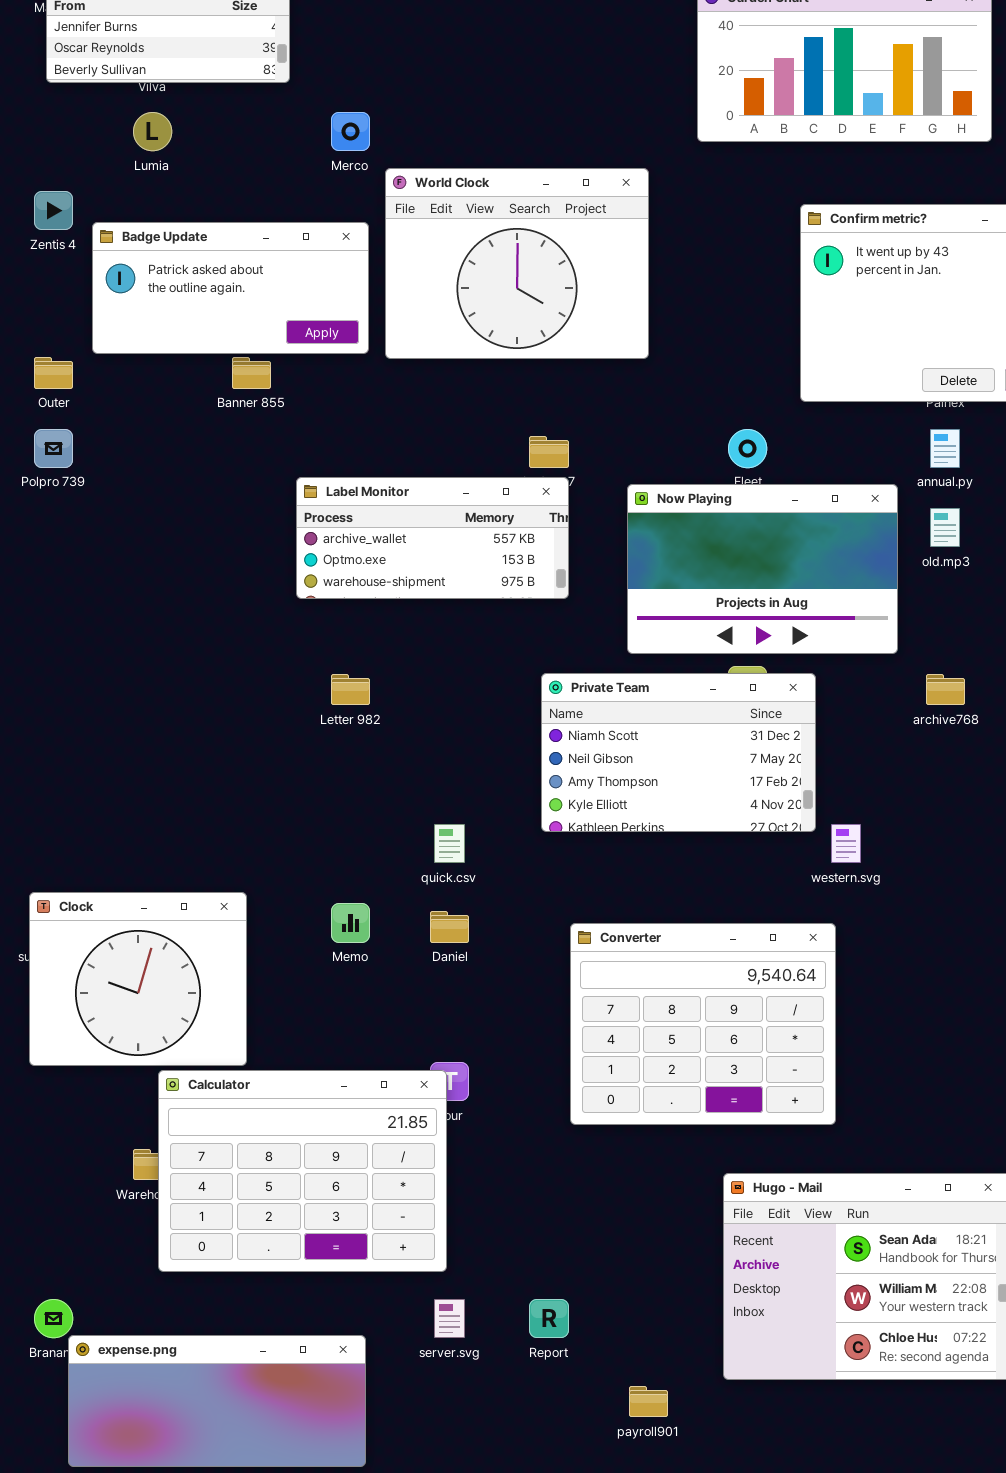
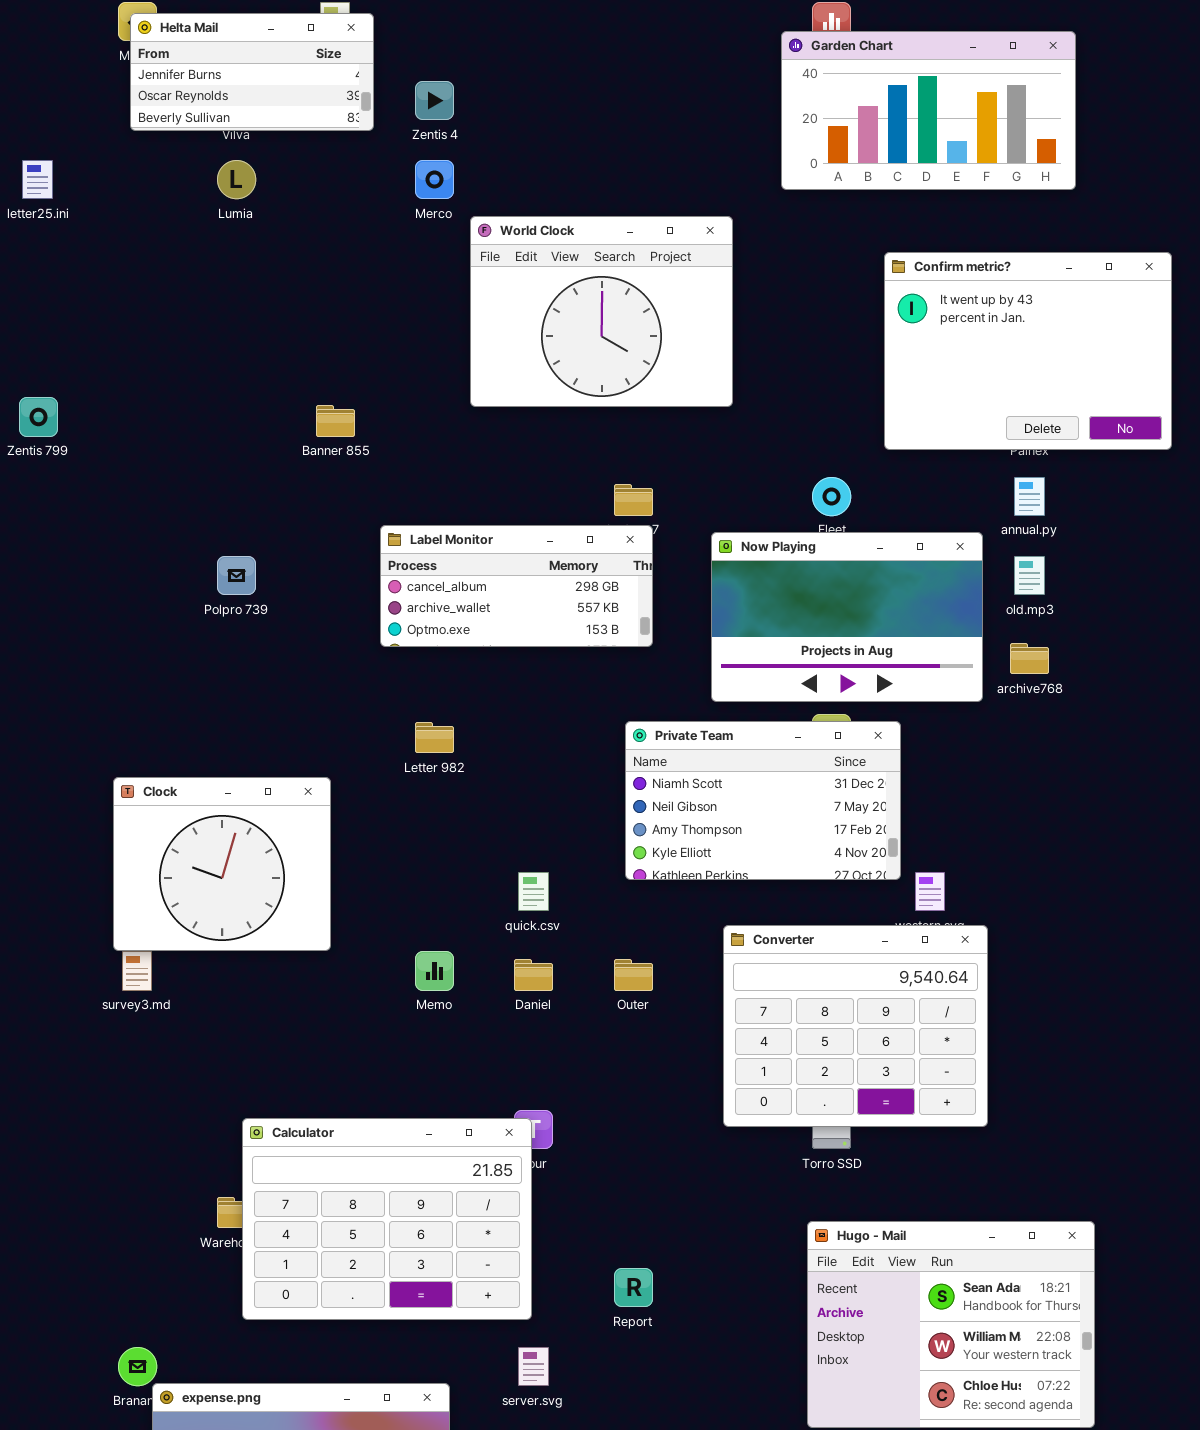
Zentis 4: [34,191,73,230] -> [415,81,454,120], moved
Badge Update: [92,222,369,354] -> none, closed
Outer: [34,357,73,389] -> [614,959,653,991], moved
Polpro 739: [34,429,73,468] -> [217,556,256,595], moved
Label Monitor: [296,477,569,599] -> [380,525,653,647], scrolled up 1 row
archive768: [926,674,965,705] -> [1010,643,1049,674], moved
Clock: [29,892,247,1066] -> [113,777,331,951], moved
Converter: [570,923,836,1125] -> [723,925,988,1127], moved
Report: [529,1299,569,1338] -> [614,1268,653,1307], moved

